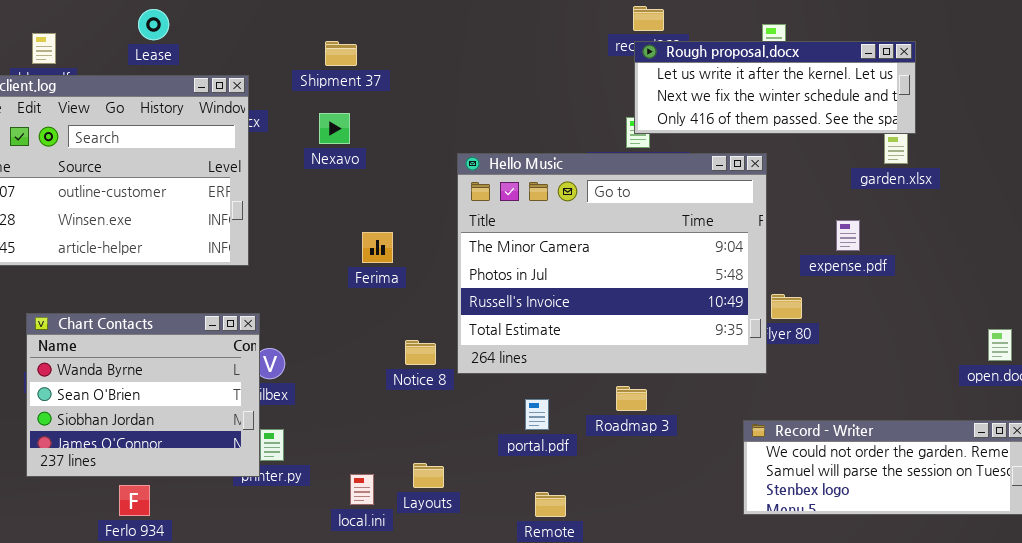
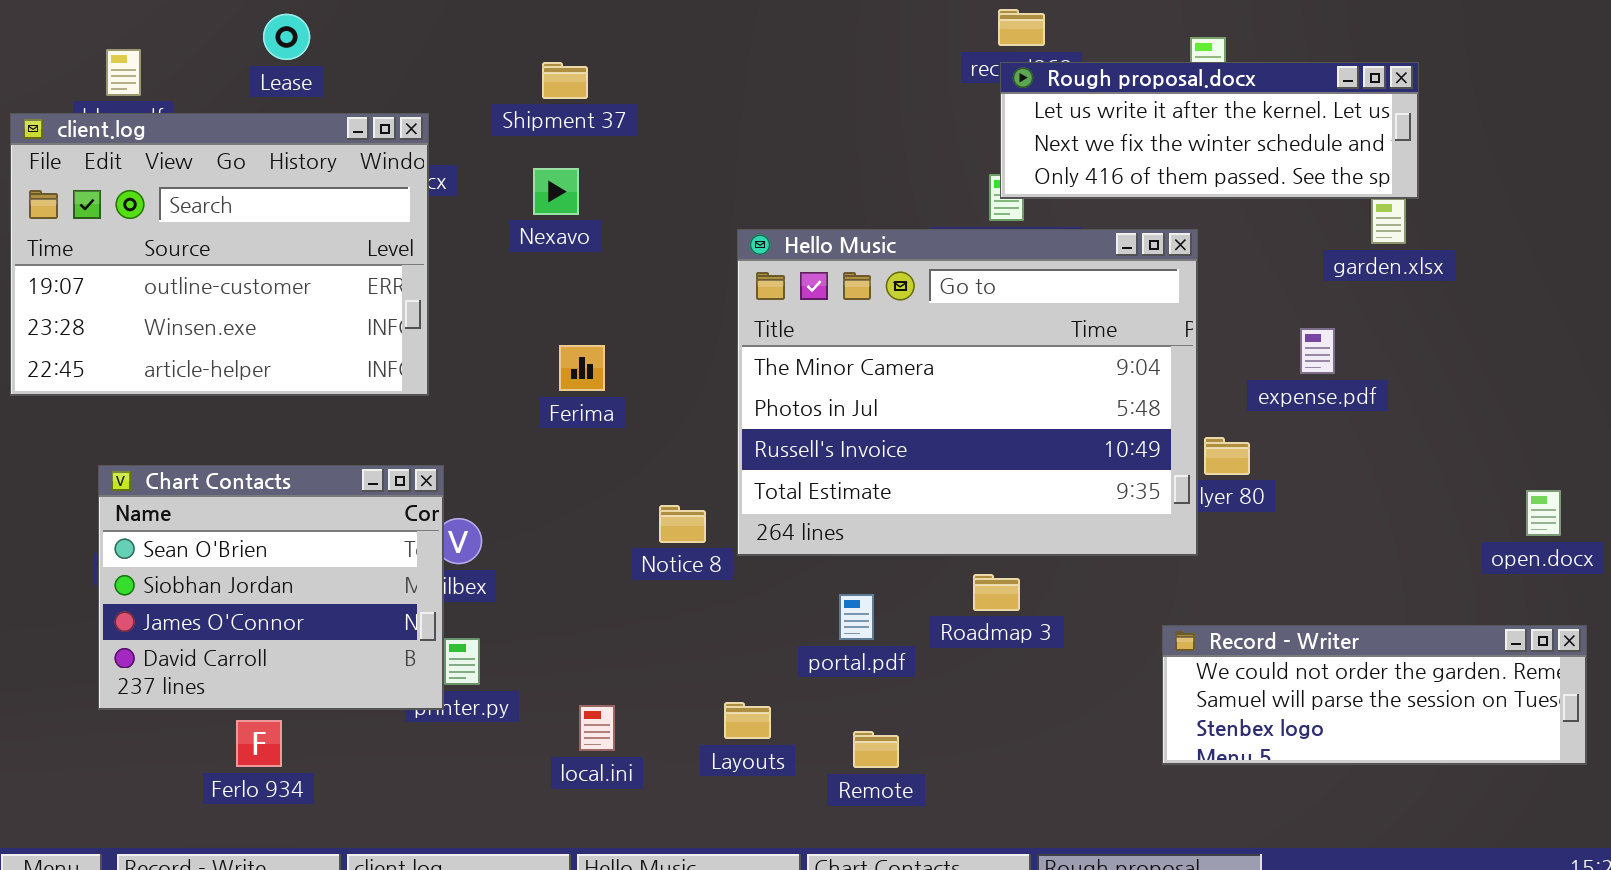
Ferima: [362,232,393,263] -> [559,345,605,391], moved
Chart Contacts: [26,313,260,477] -> [98,465,444,710], scrolled down 1 row
Layouts: [413,463,444,488] -> [724,702,771,739], moved

